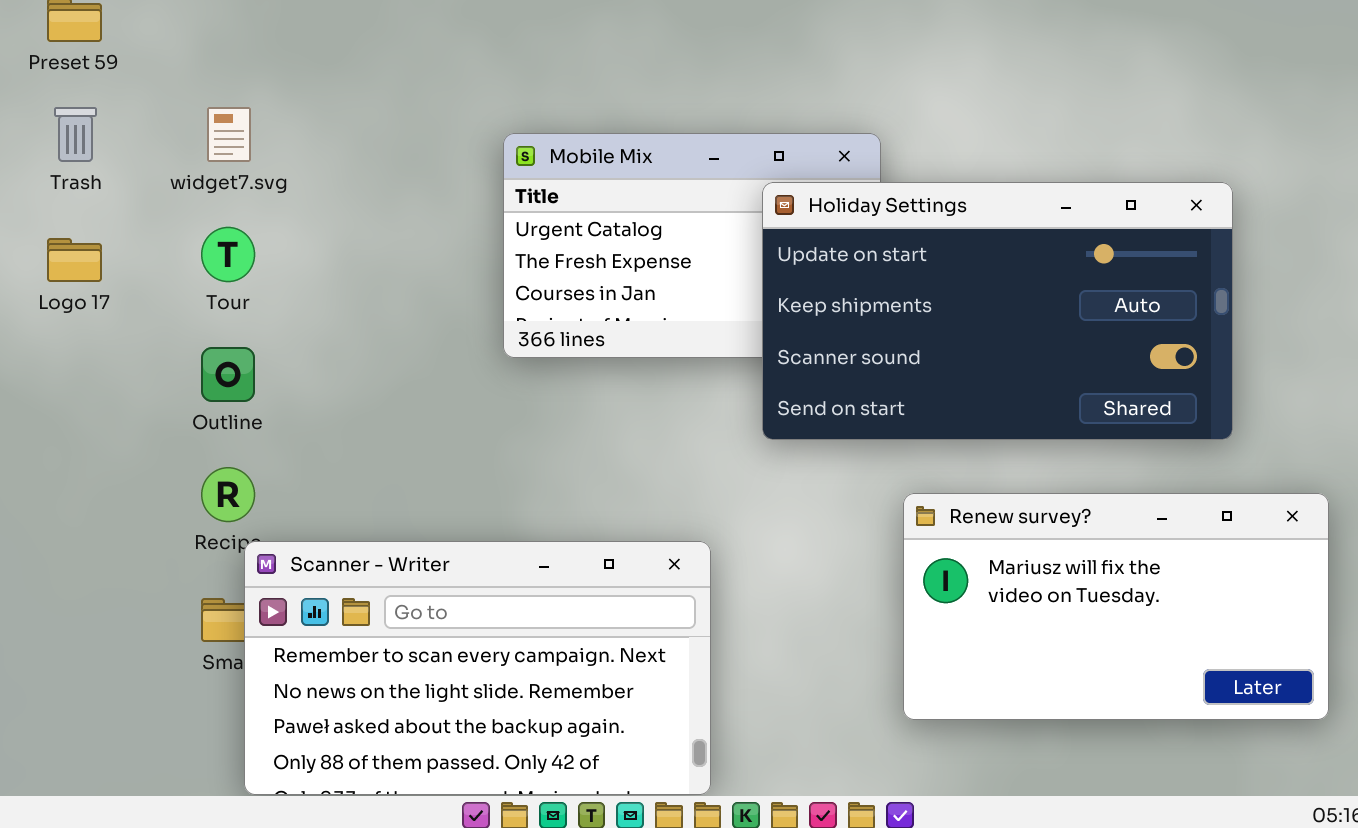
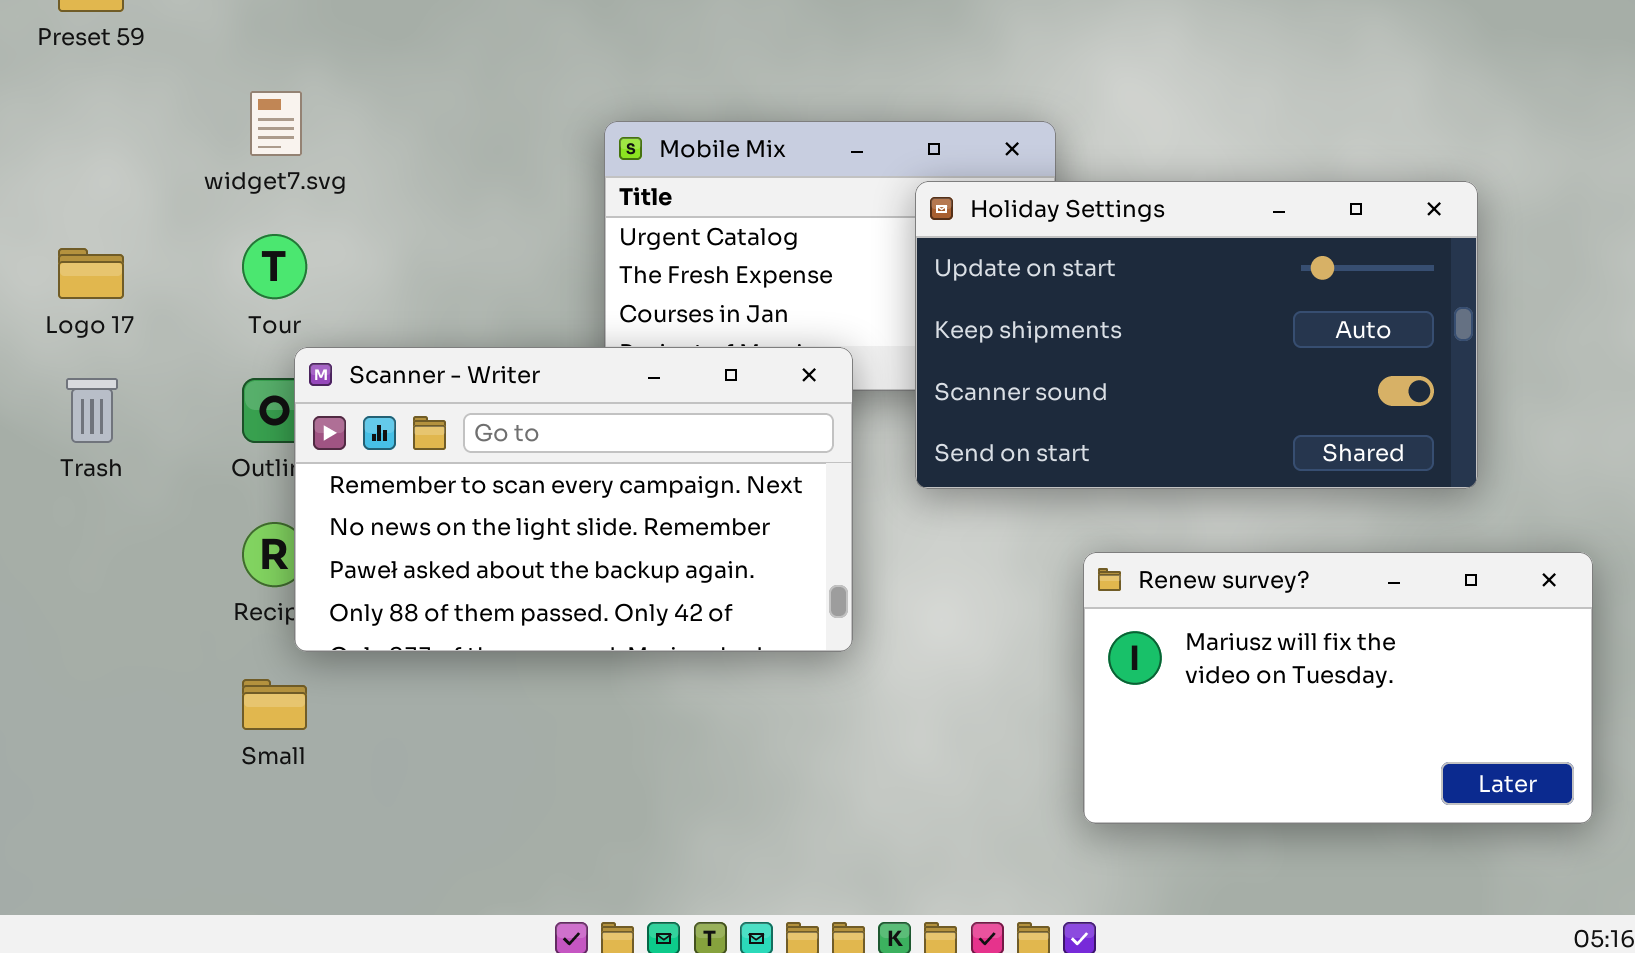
Trash: [54,107,97,162] -> [66,378,118,443], moved
Scanner - Writer: [244,541,711,795] -> [294,347,853,652], moved

